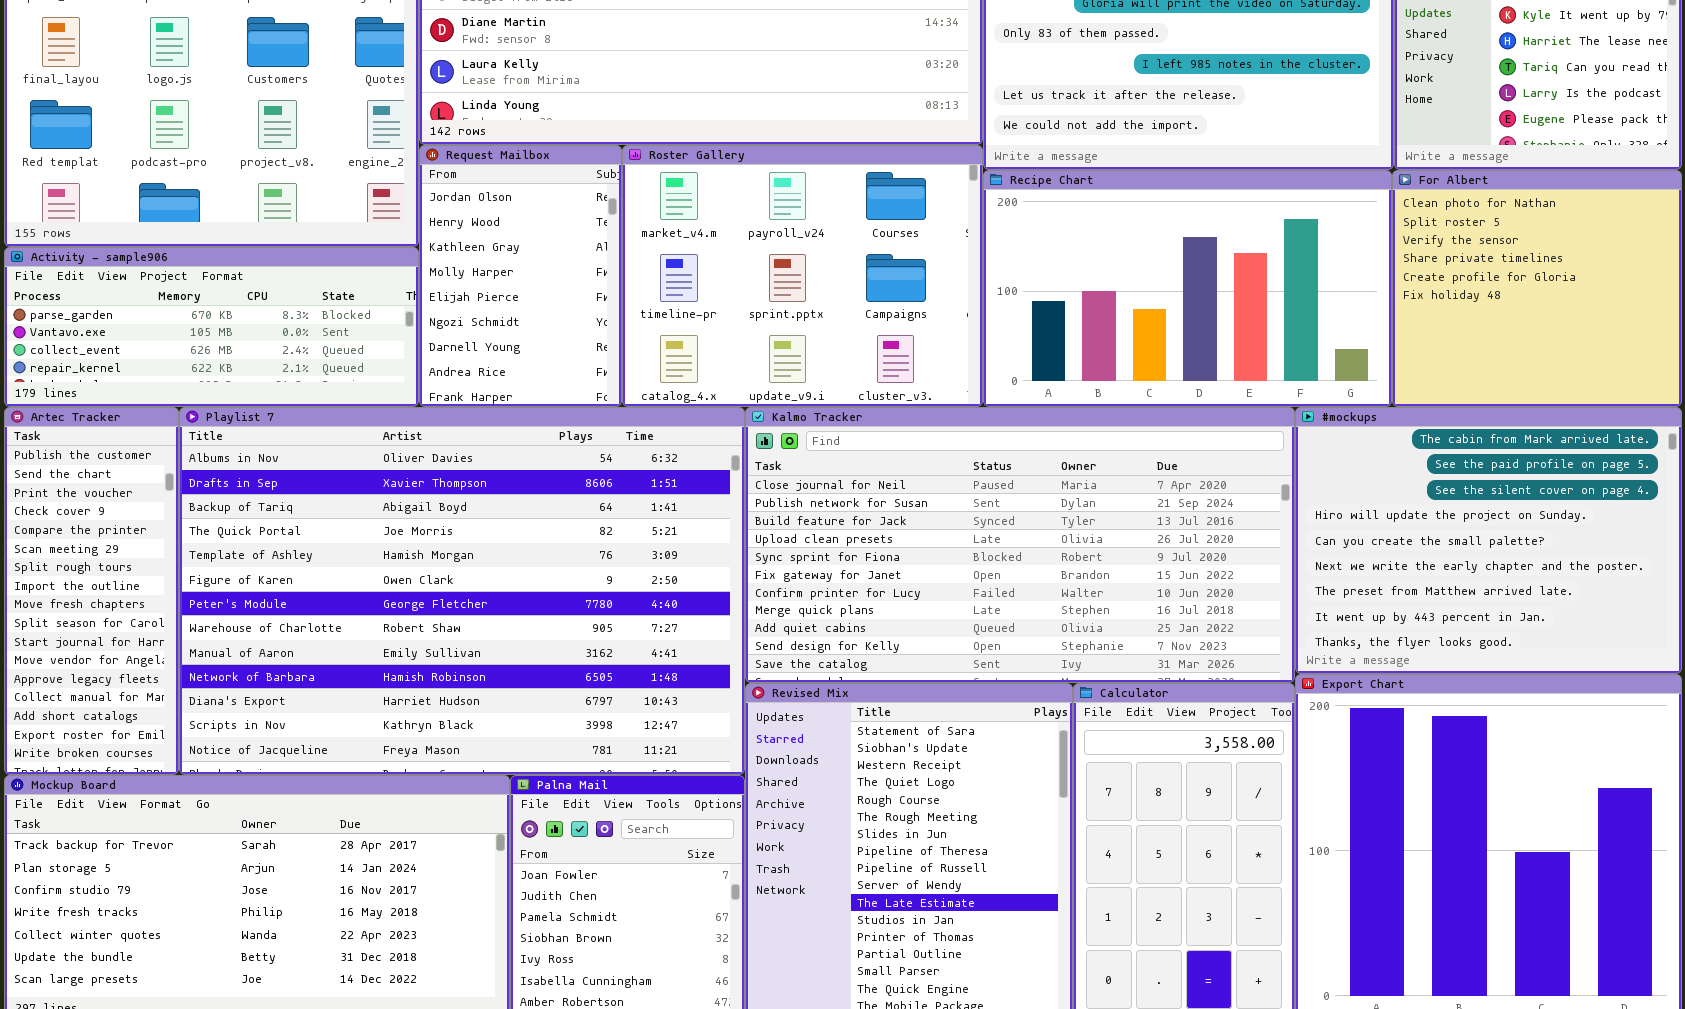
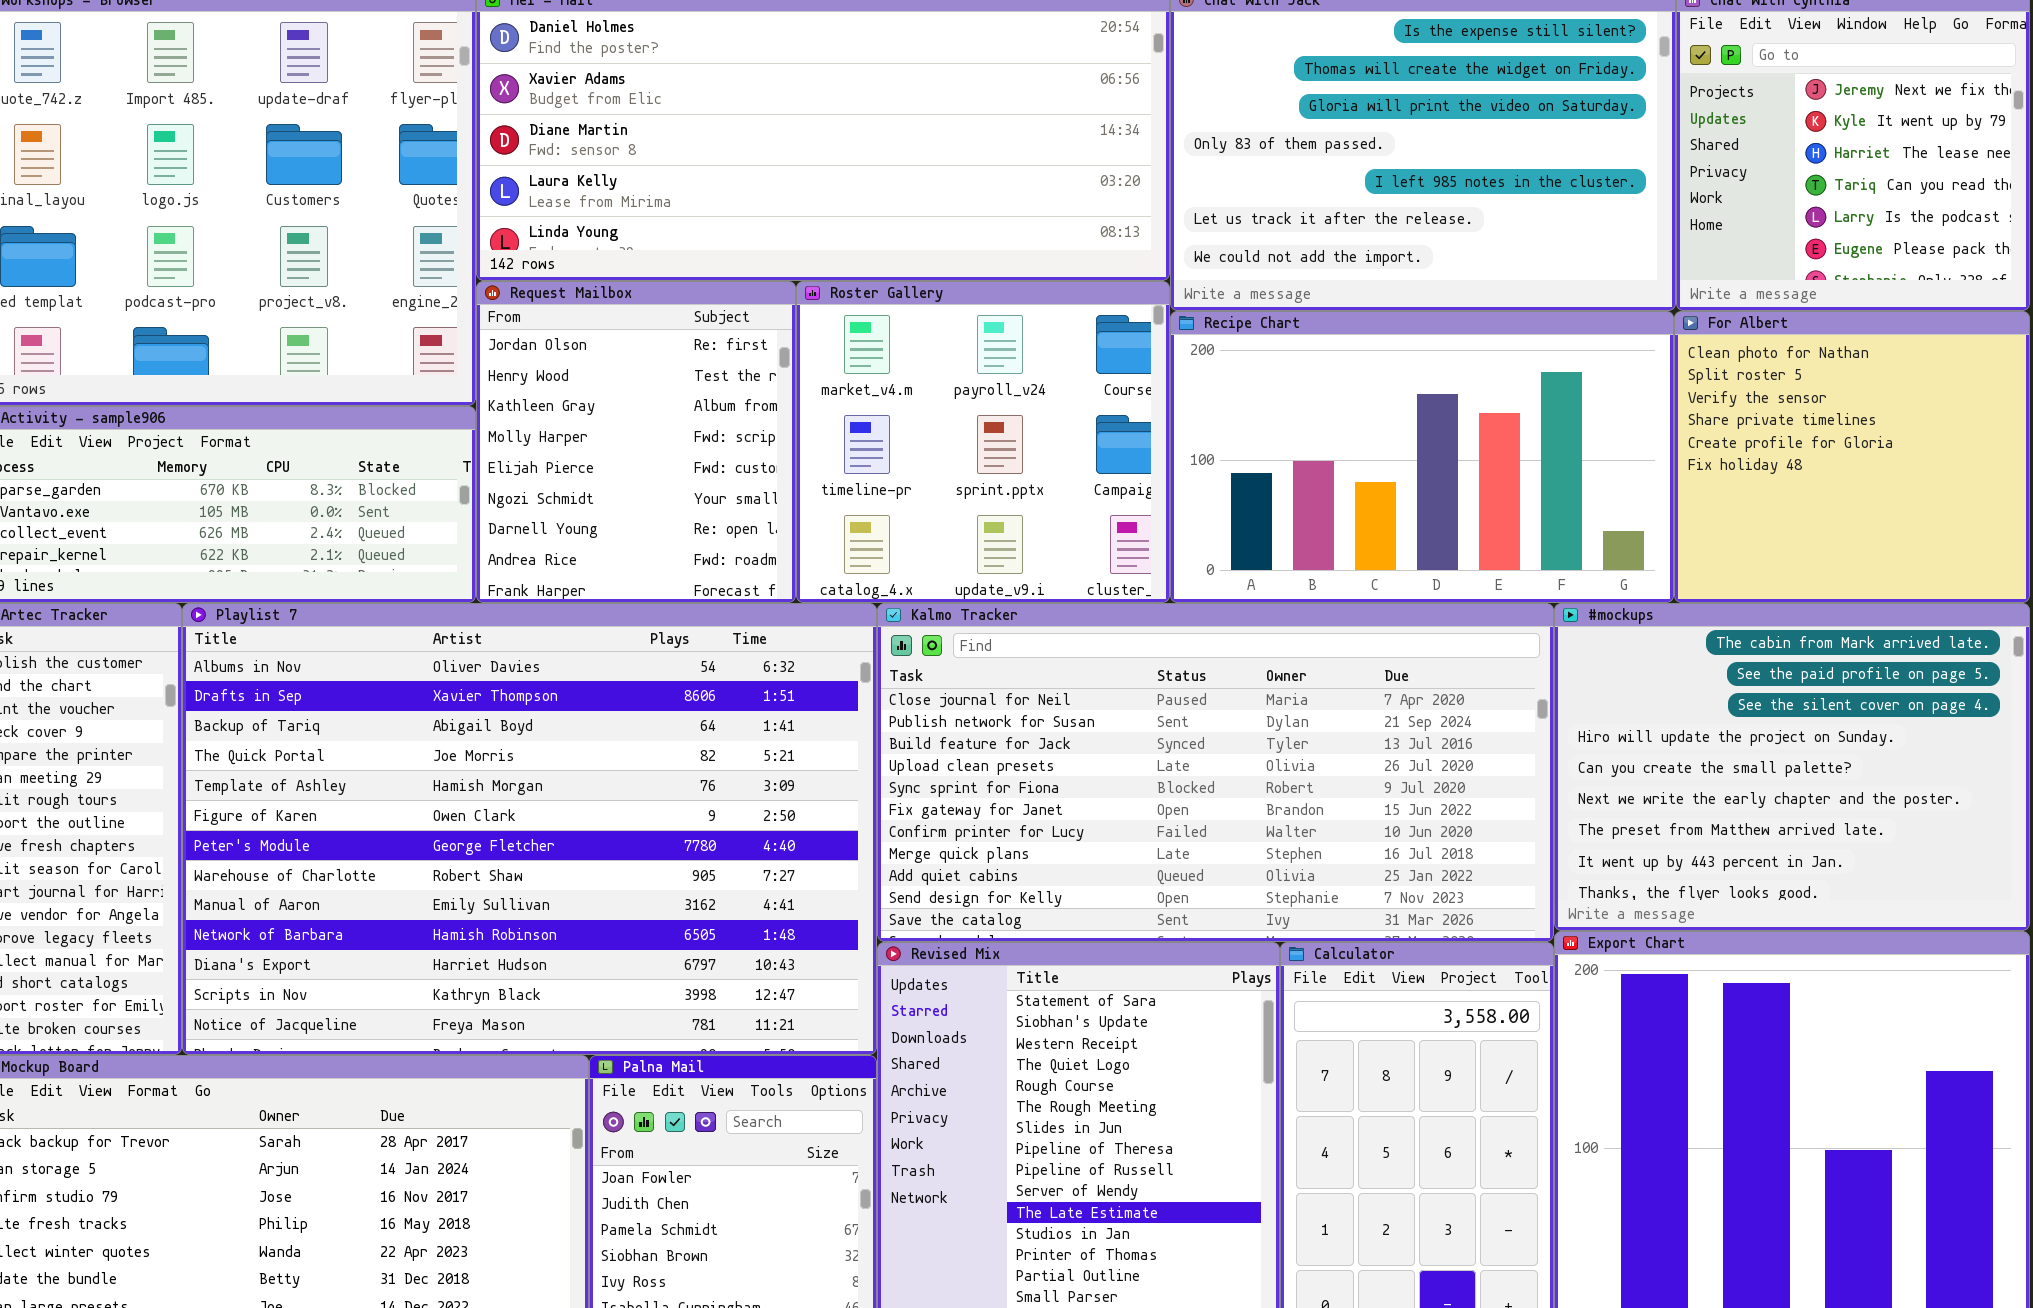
Request Mailbox: [419,145,622,407] -> [476,281,796,603], resized
Roster Gallery: [622,145,983,407] -> [796,281,1170,603], resized

